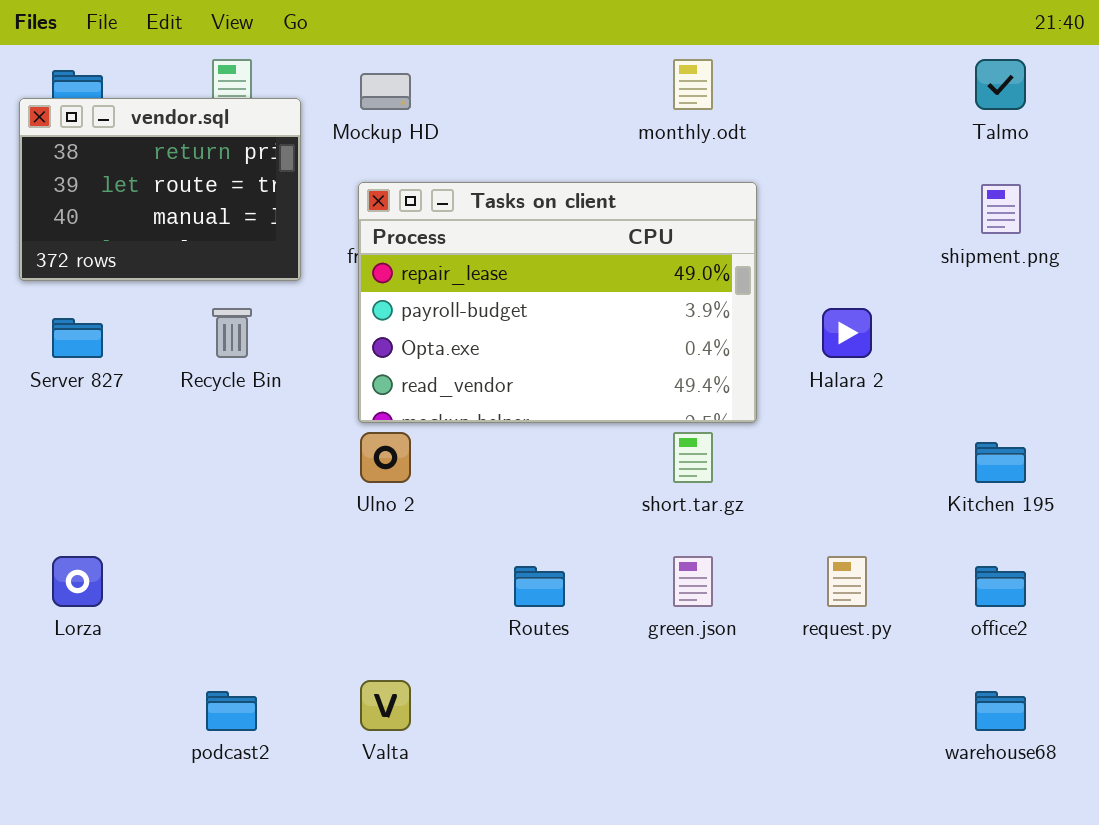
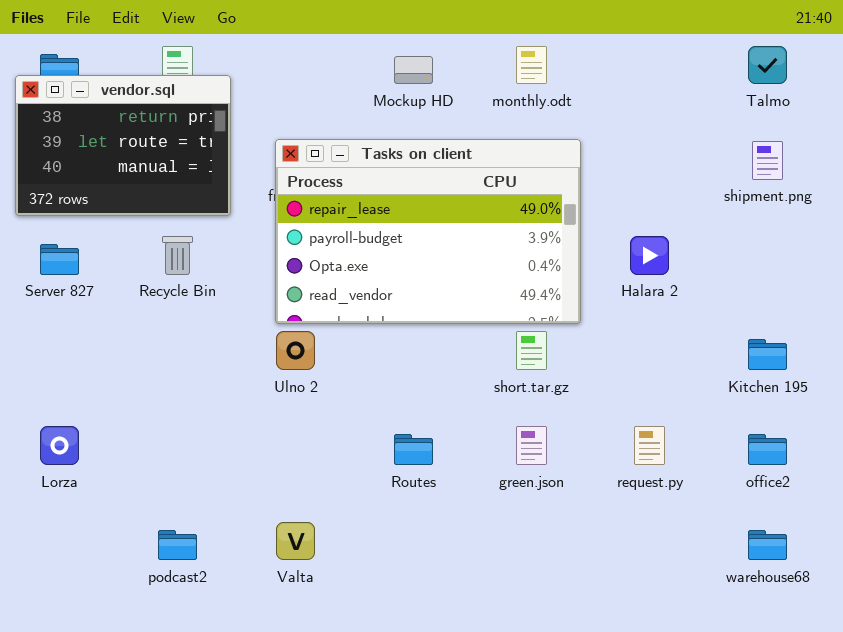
Mockup HD: [360,73,411,110] -> [394,56,433,84], moved

